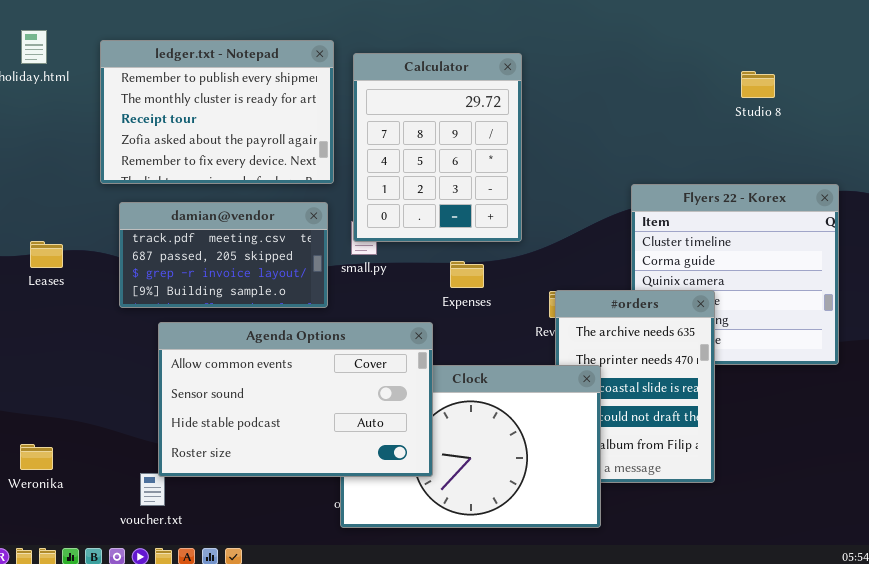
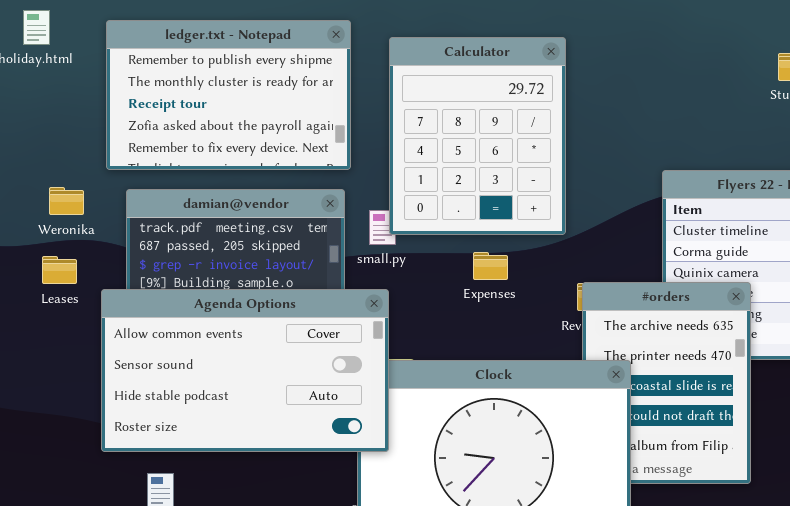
Calculator: [353,53,522,242] -> [389,37,566,235], moved
Leases: [30,241,63,268] -> [42,256,77,284], moved
Agenda Options: [158,322,433,477] -> [101,289,389,452], moved
Weronika: [20,444,53,470] -> [49,187,84,215], moved

